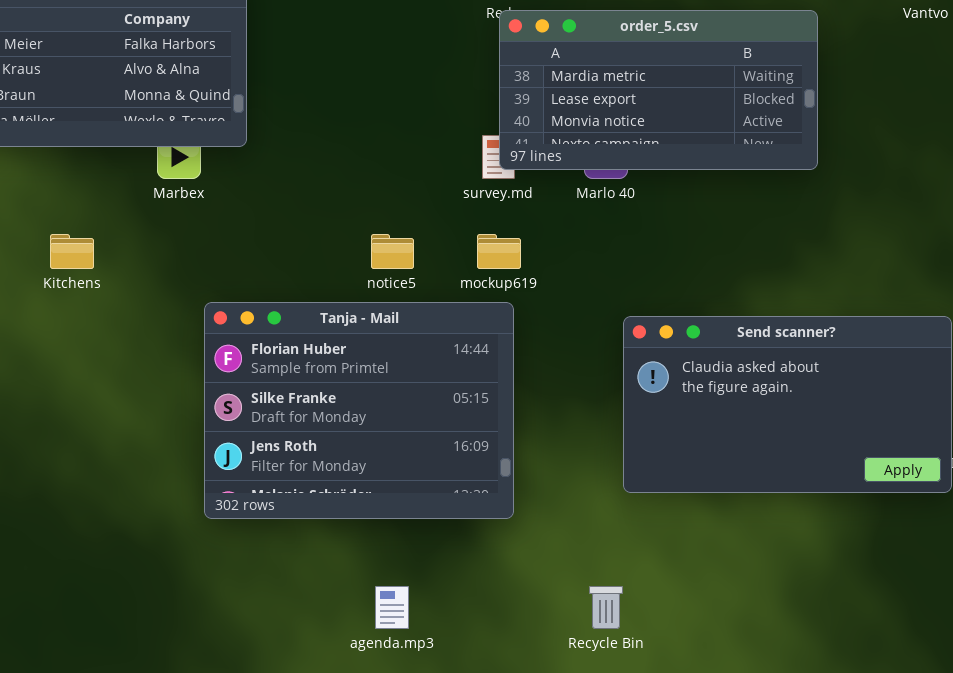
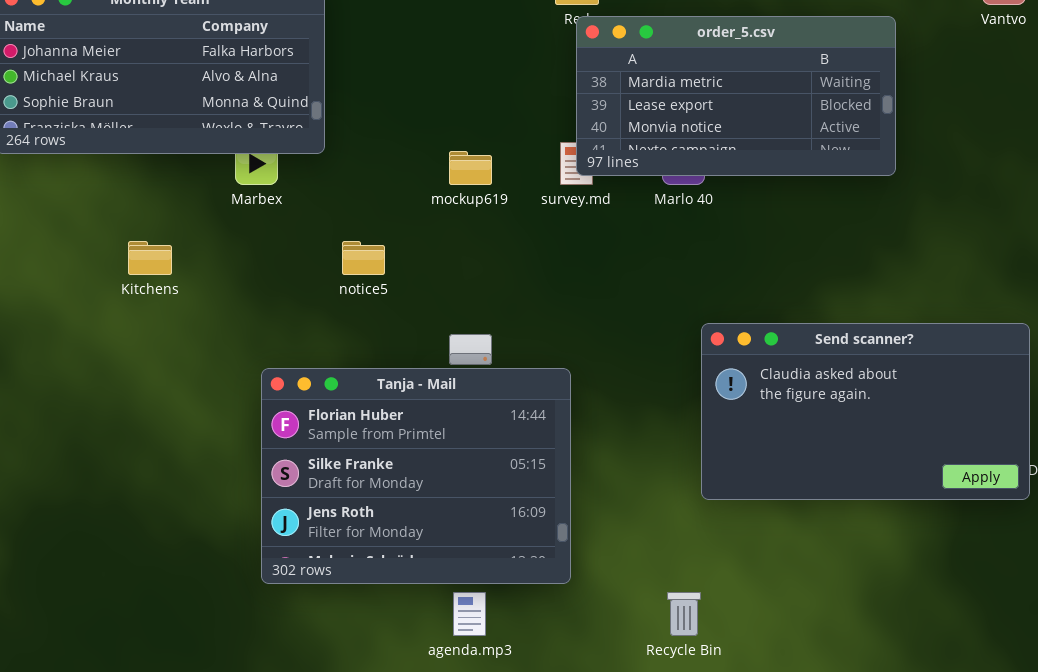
notice5: [371,234,414,269] -> [342,241,385,275], moved
mockup619: [477,234,521,269] -> [449,151,492,185], moved
Tanja - Mail: [204,302,514,519] -> [261,368,571,584], moved

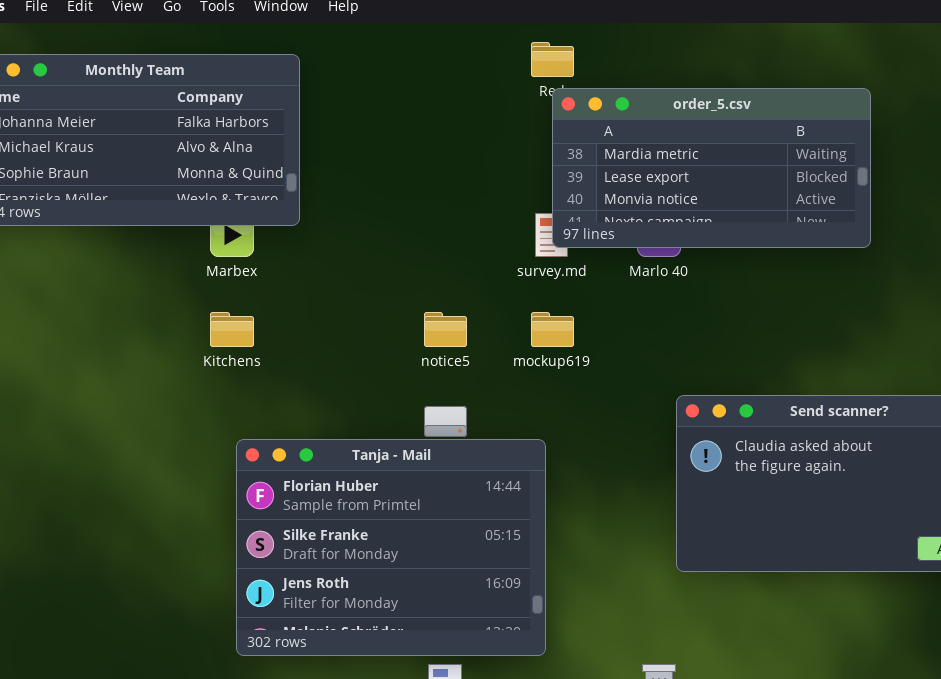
mockup619: [449,151,492,185] -> [531,312,574,347], moved
Kitchens: [128,241,172,275] -> [210,312,254,347], moved
notice5: [342,241,385,275] -> [424,312,467,347], moved

